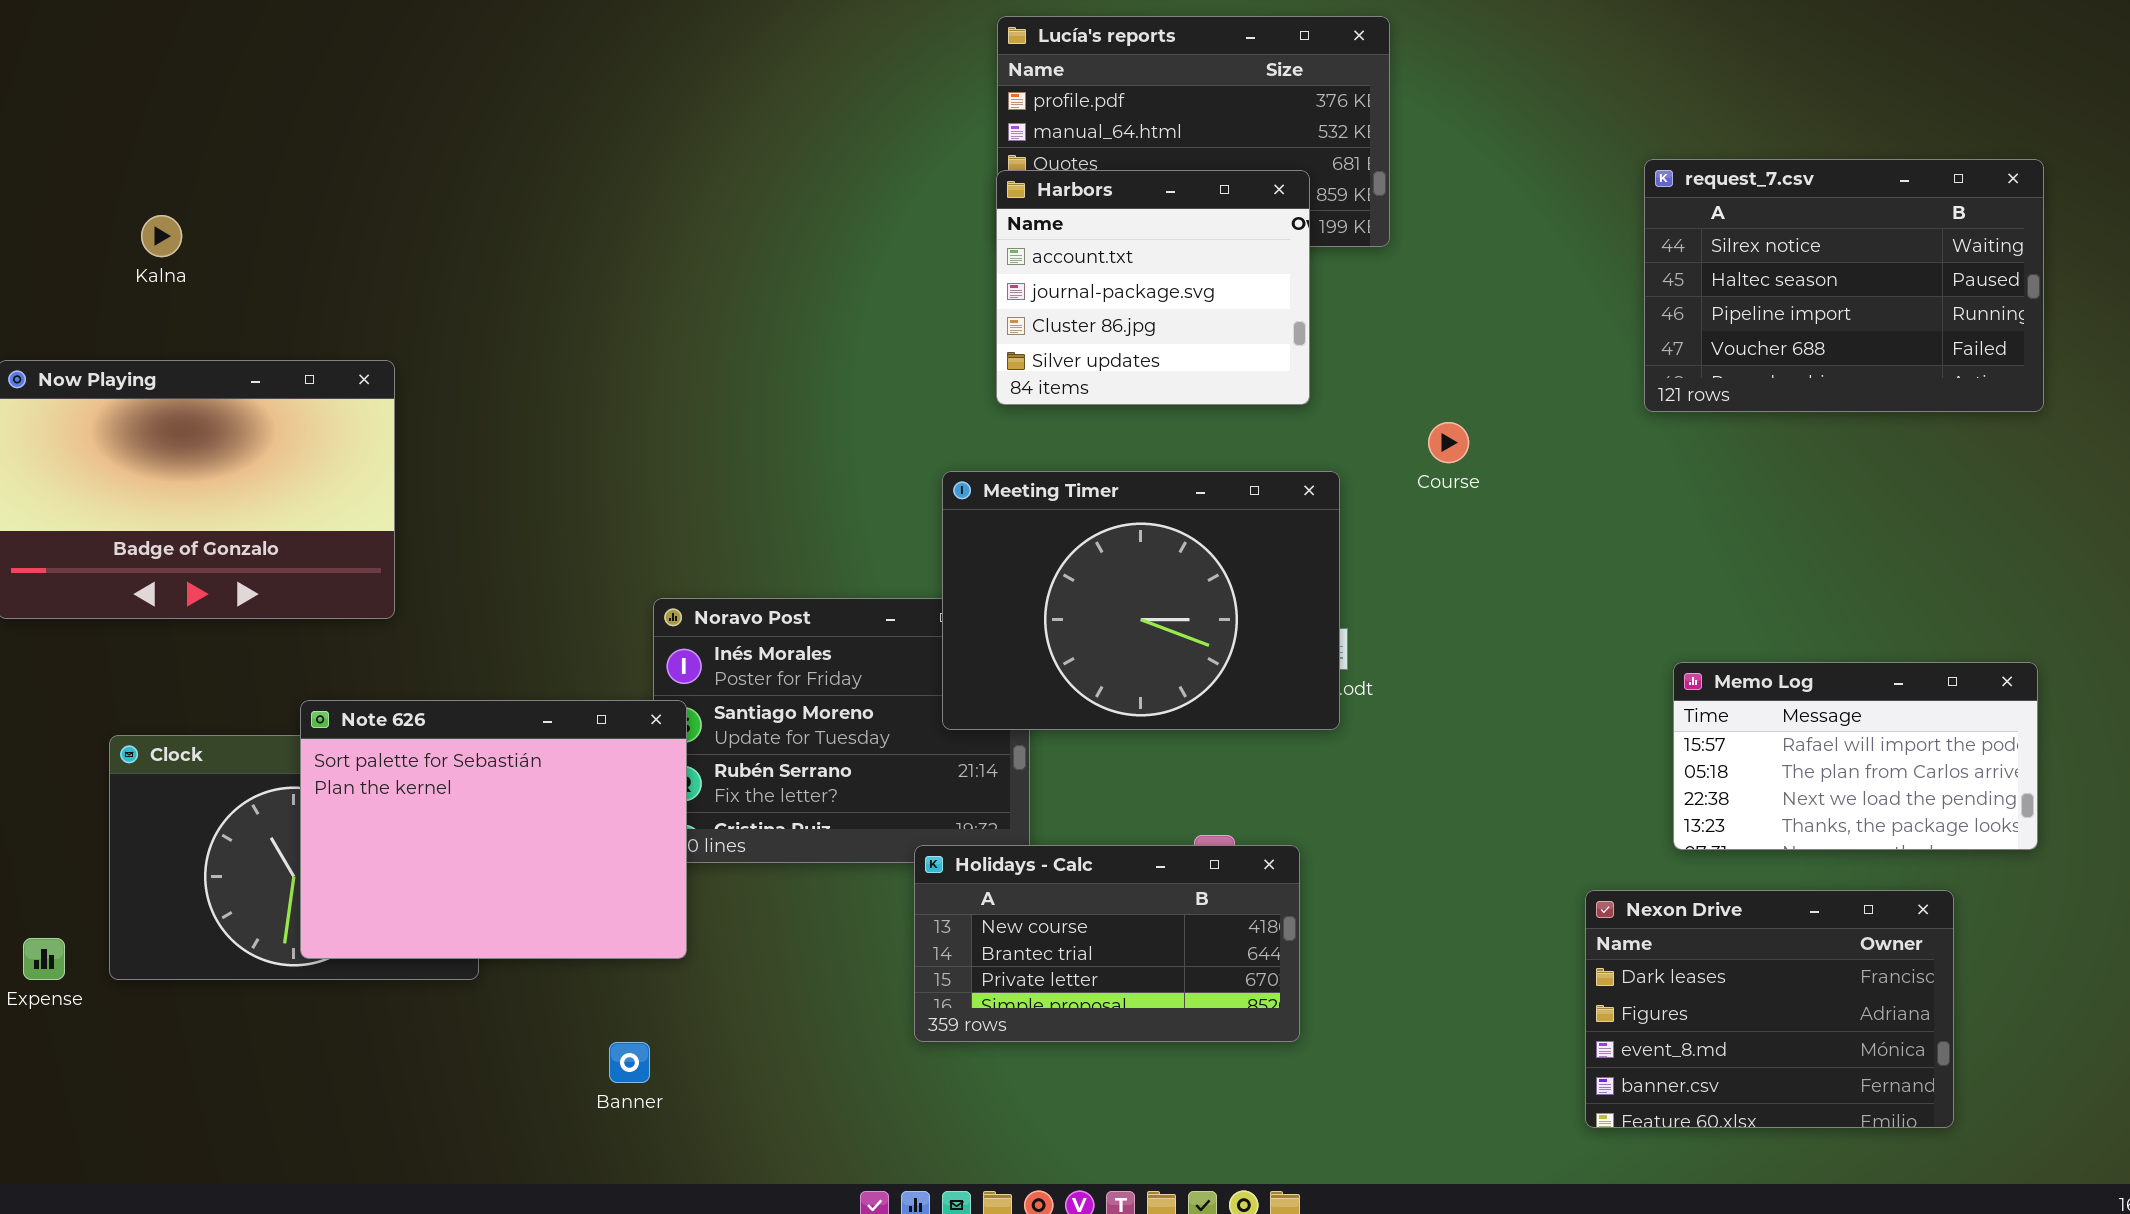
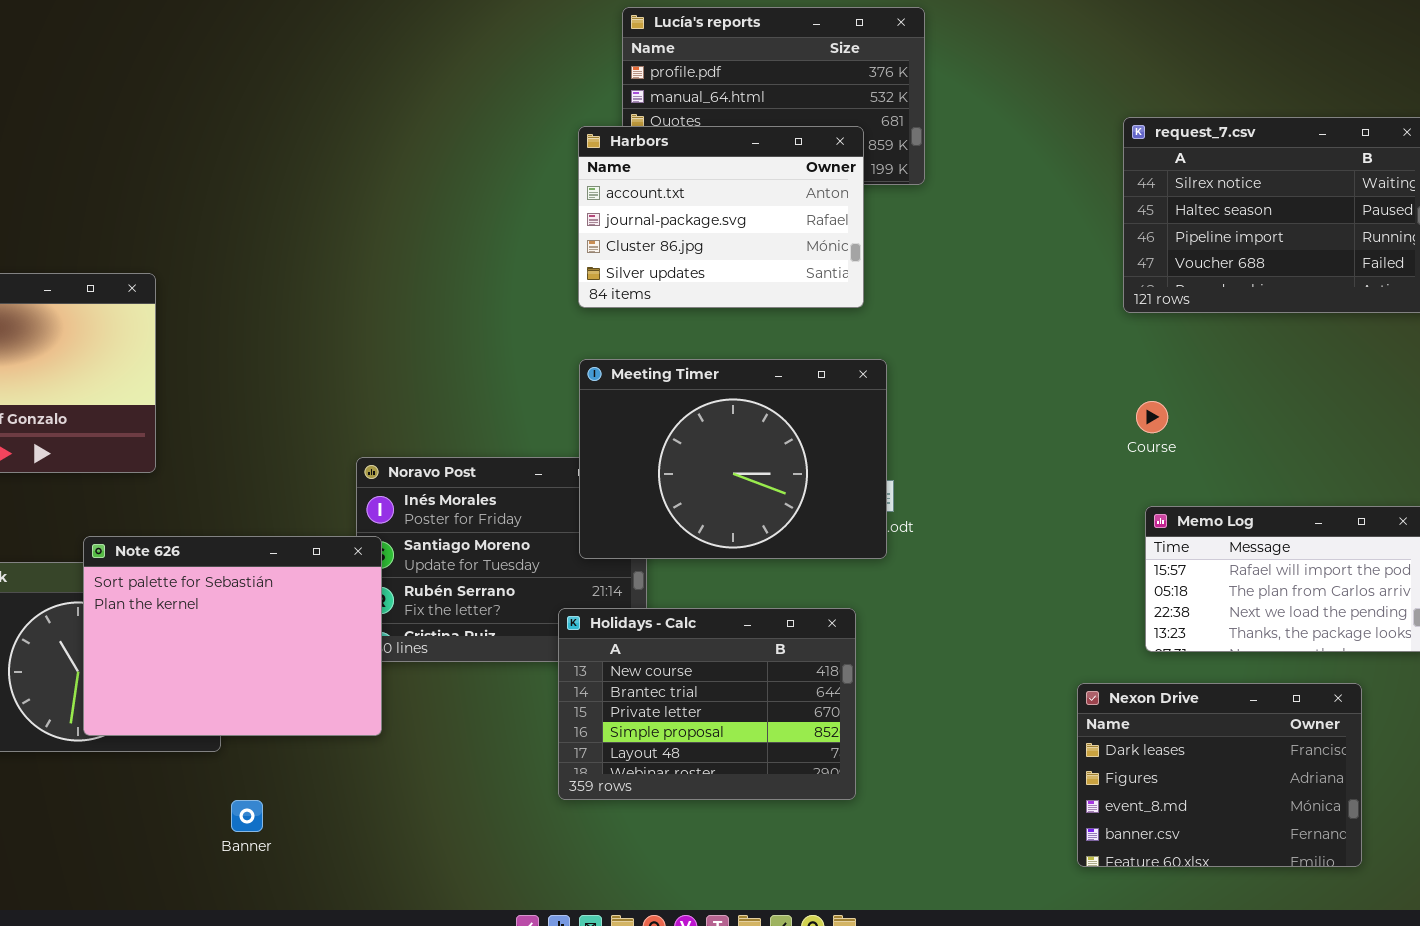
Harbors: [996,170,1310,405] -> [578,126,864,308], resized
Course: [1428,422,1469,463] -> [1136,401,1168,433], moved
Holidays - Calc: [914,845,1300,1042] -> [558,608,856,800], resized
Banner: [609,1042,650,1083] -> [231,800,263,832], moved

